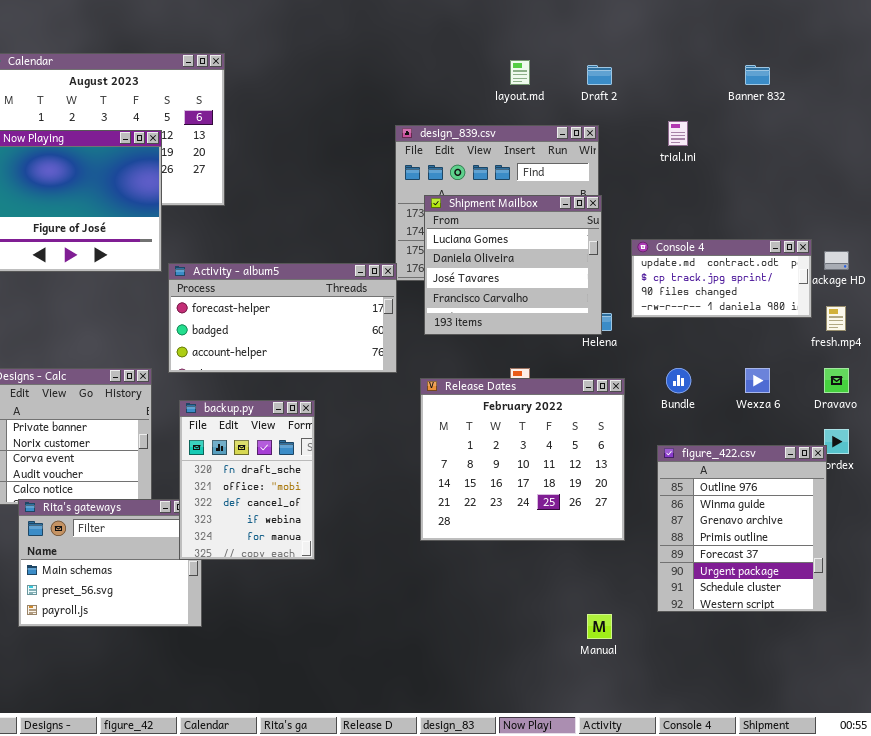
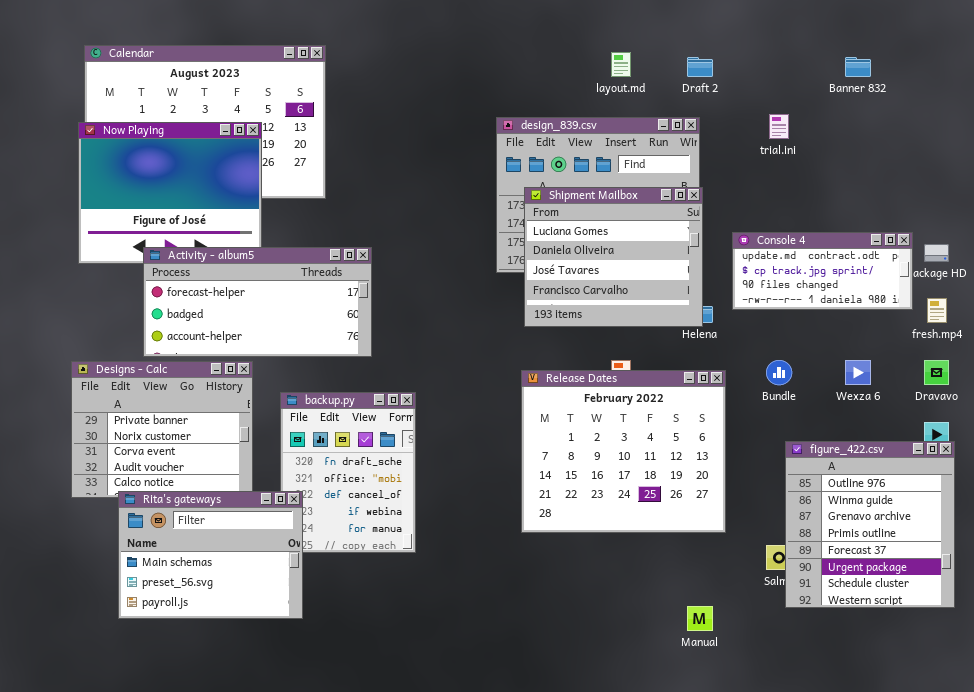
Activity - album5: [168,263,397,373] -> [143,247,372,357], moved
figure_422.csv: [657,445,827,612] -> [785,441,955,608], moved
Rita's gateways: [18,499,202,627] -> [118,491,303,619], raised

